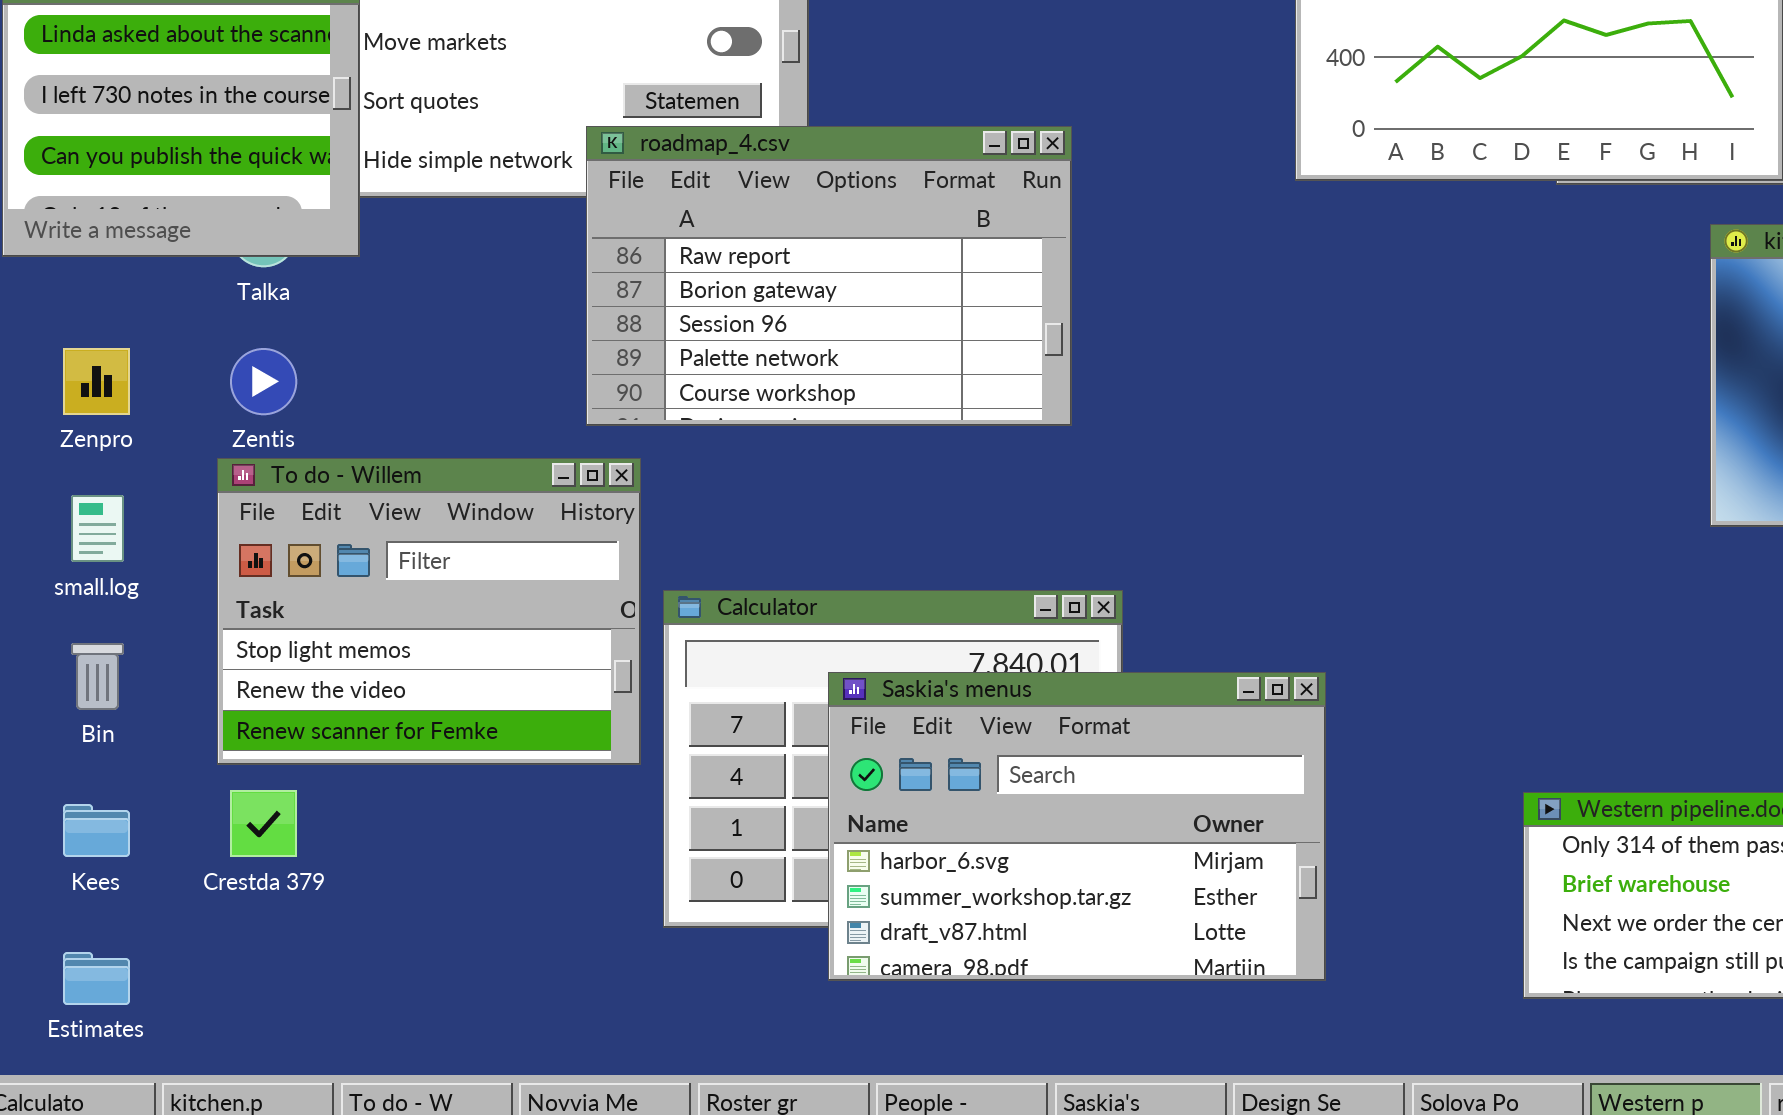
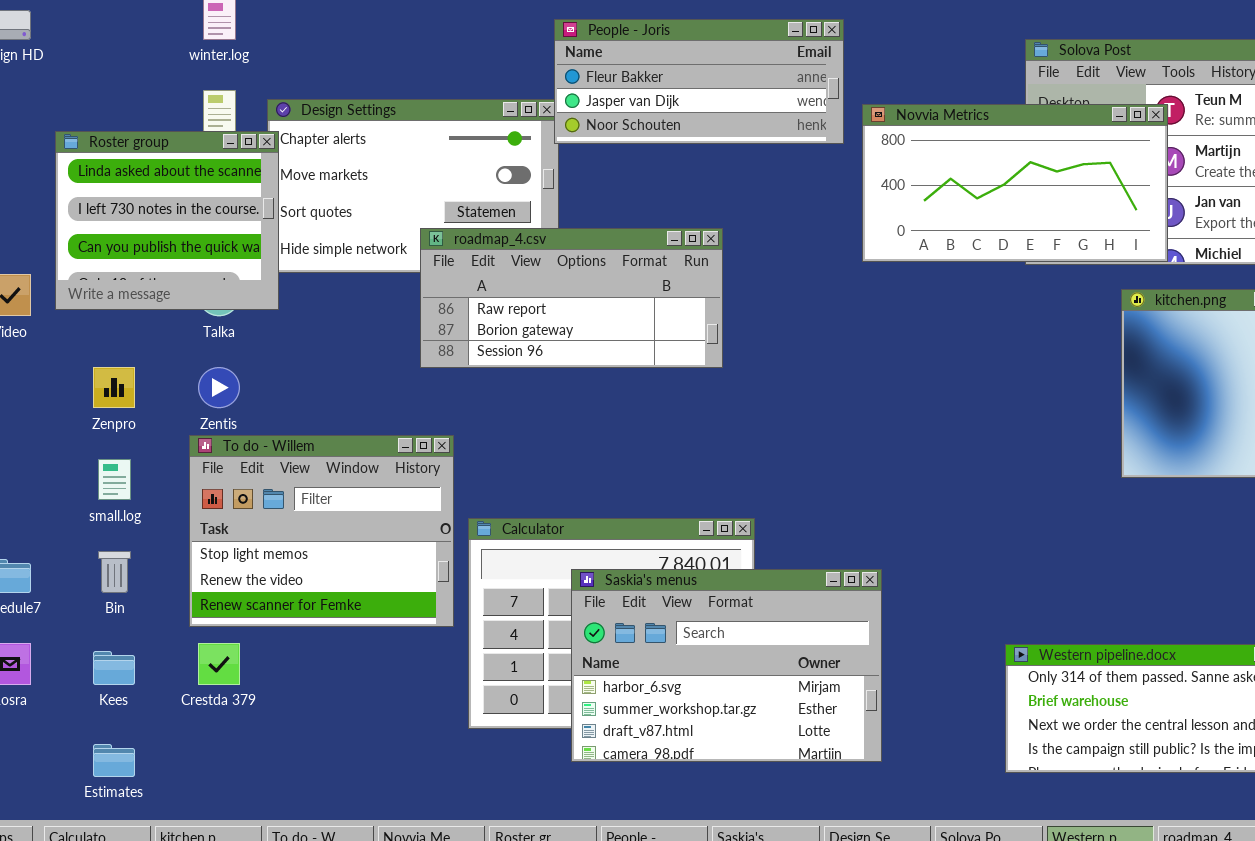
roadmap_4.csv: [586,126,1072,426] -> [420,228,723,368], resized

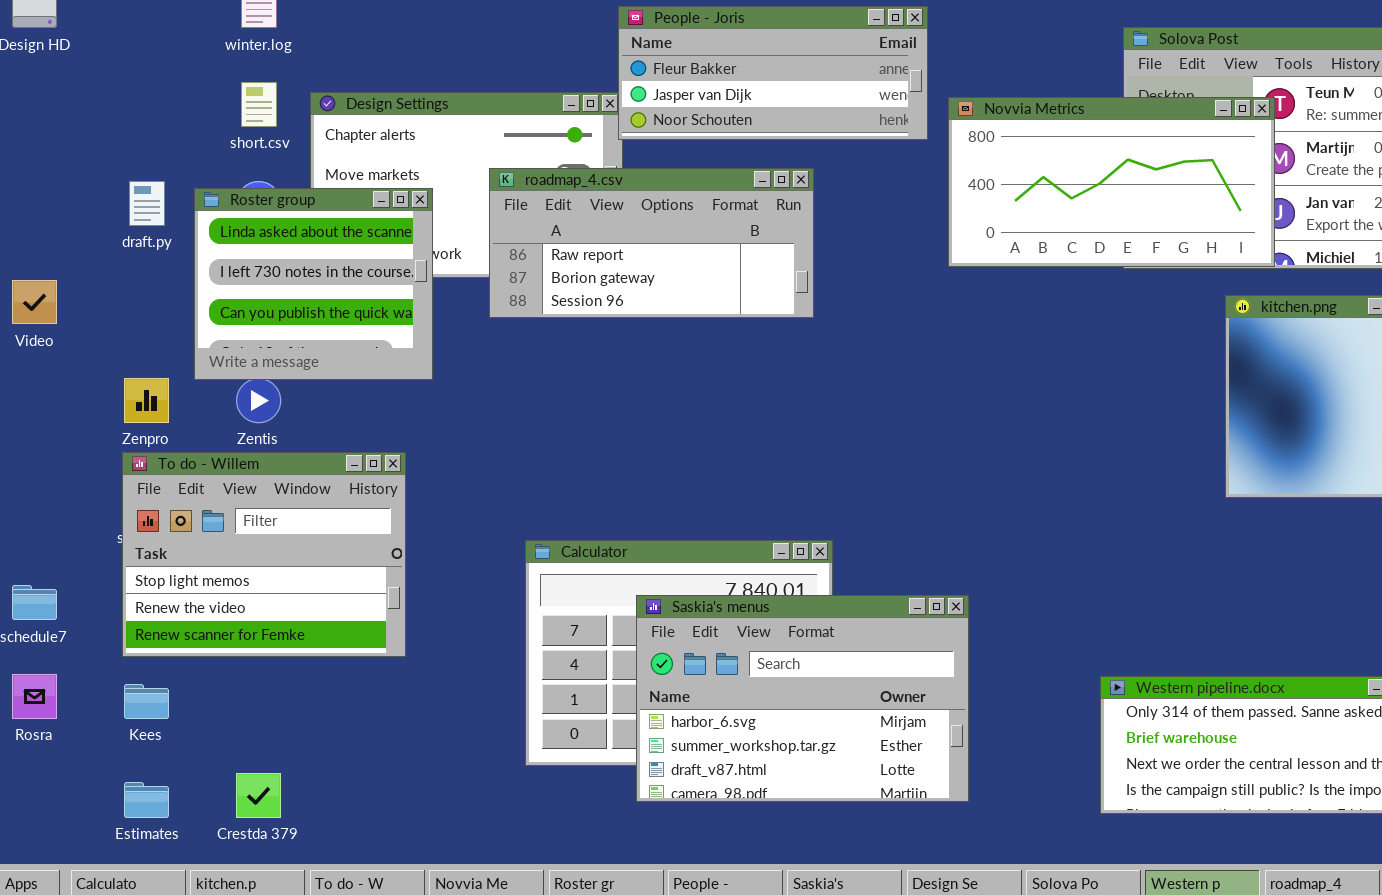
Roster group: [55,131,279,310] -> [194,188,433,380], moved
roadmap_4.csv: [420,228,723,368] -> [489,168,814,318], moved
To do - Willem: [189,435,454,627] -> [122,452,406,657], moved
Crestda 379: [198,643,240,685] -> [236,773,281,818], moved

